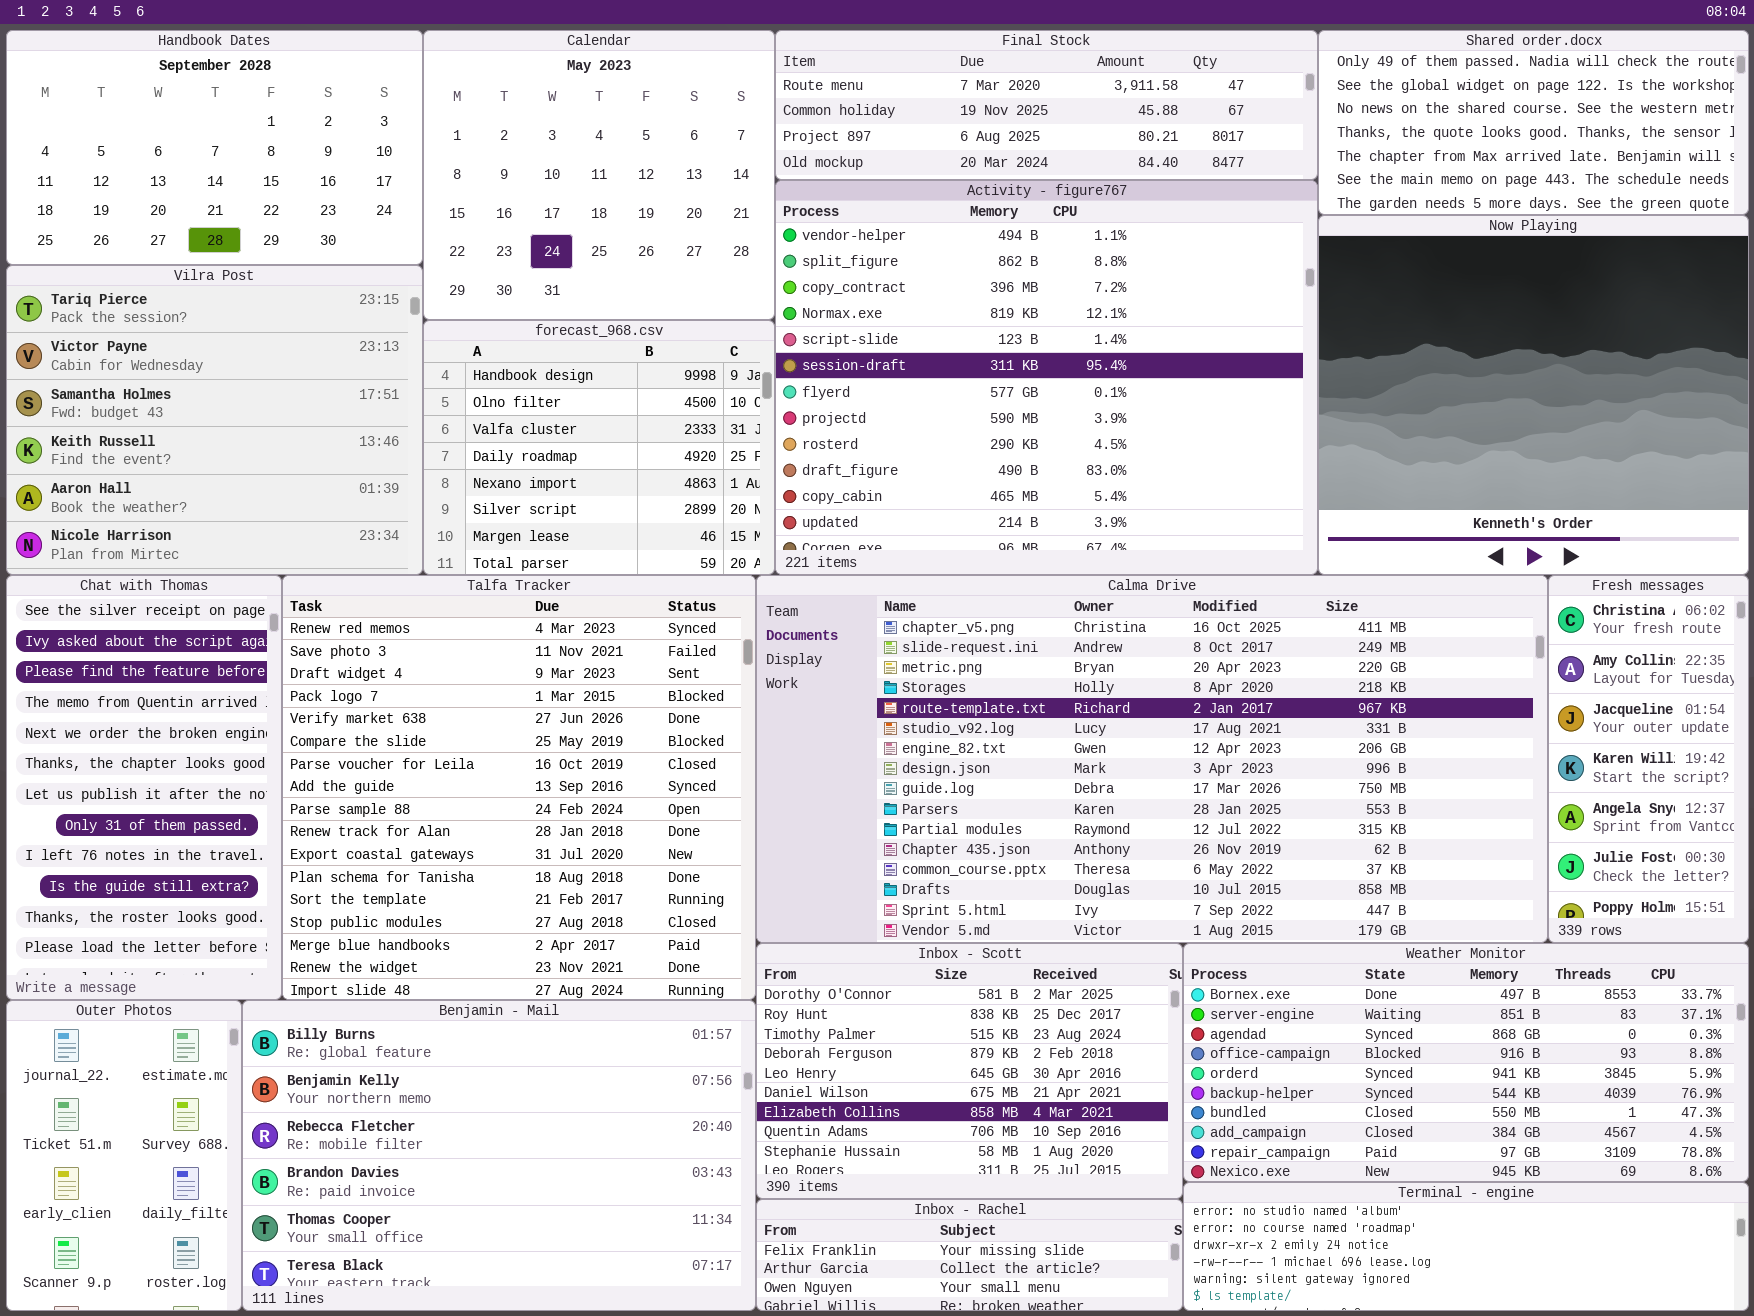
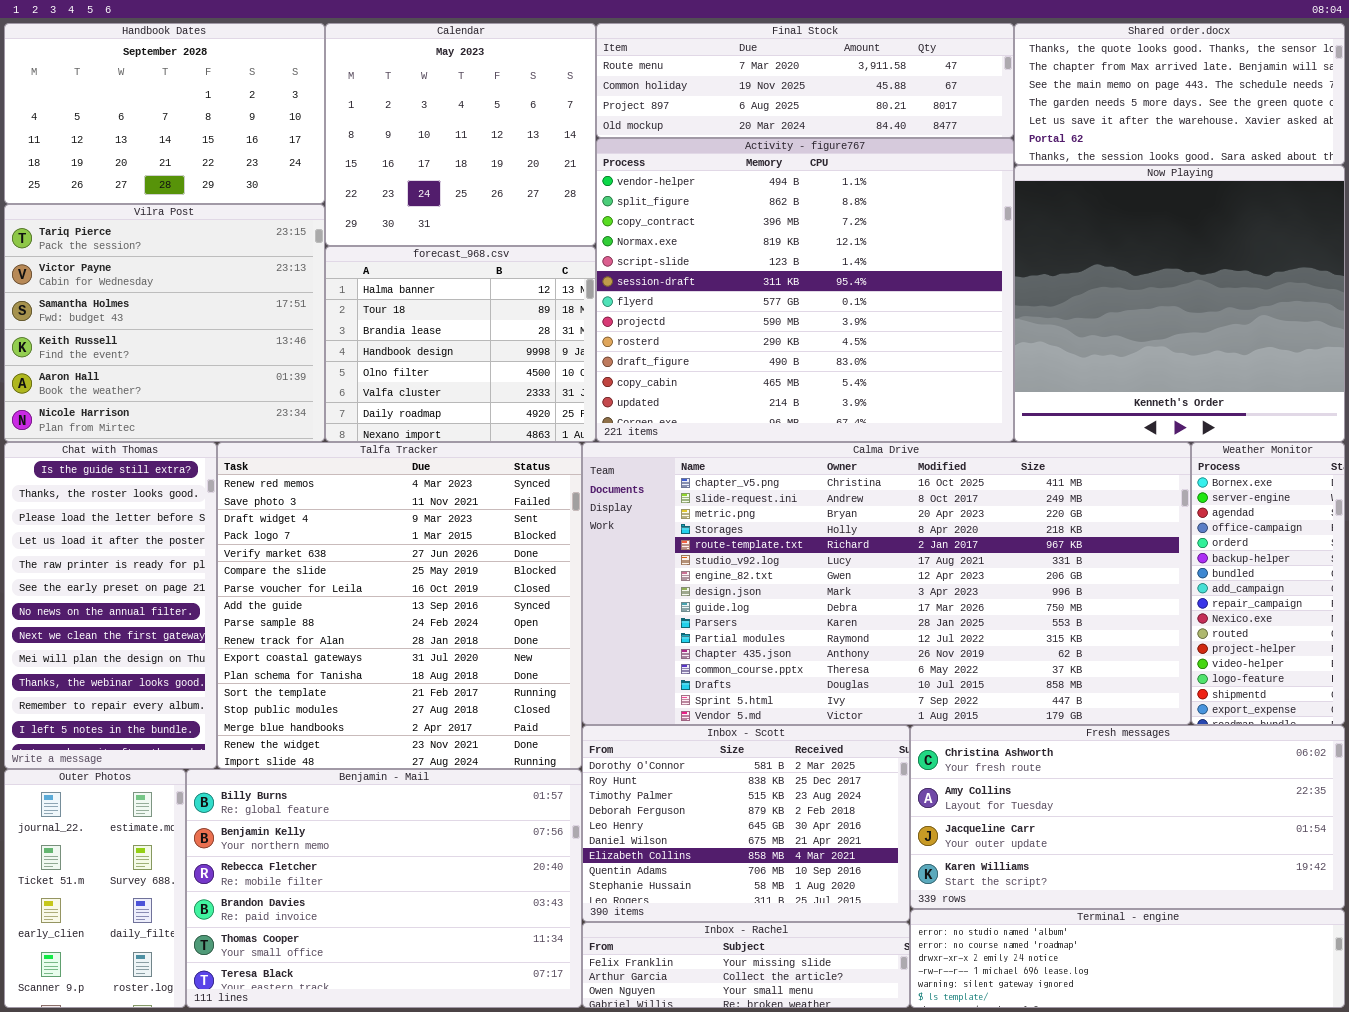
Shared order.docx: [1318,30,1749,215] -> [1014,23,1345,165], scrolled down 3 rows
forecast_968.csv: [423,320,775,575] -> [325,246,596,442], scrolled up 3 rows
Chat with Thomas: [6,575,282,1000] -> [4,442,217,769], scrolled down 9 rows
Fresh messages: [1548,575,1749,943] -> [910,725,1345,909], moved, resized
Weather Monitor: [1183,943,1749,1182] -> [1191,442,1345,725], moved, resized

